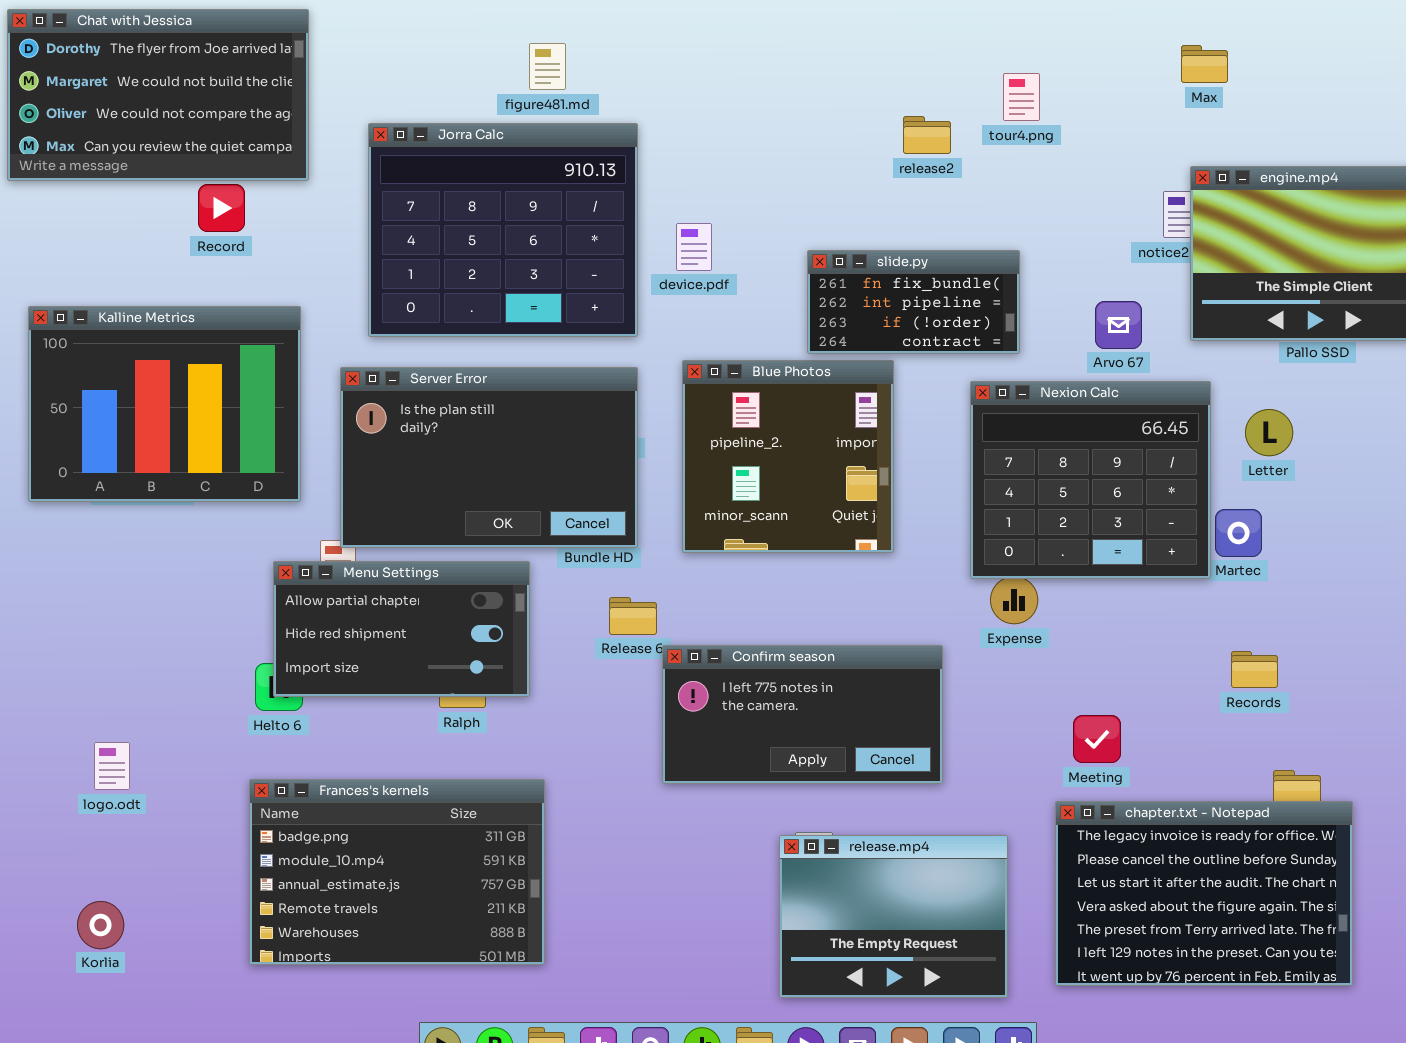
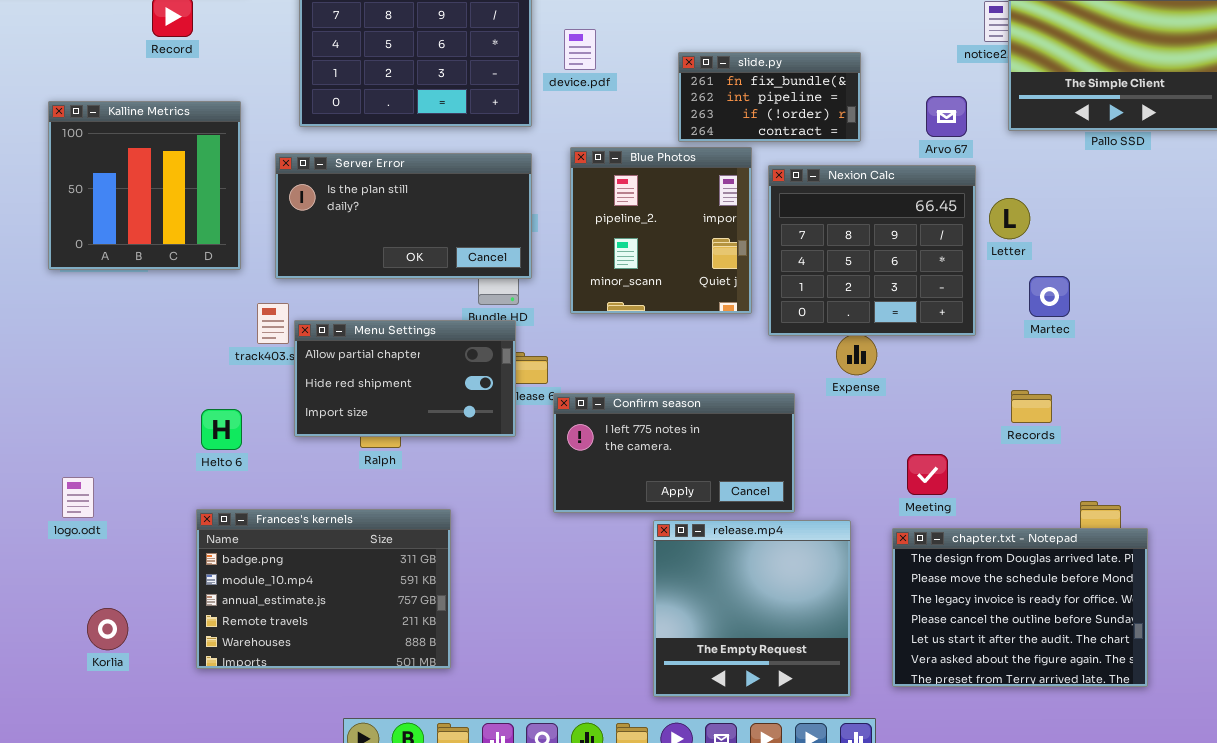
Kalline Metrics: [28,306,301,502] -> [48,101,241,270], resized
Server Error: [340,367,638,548] -> [275,153,532,279], resized
Nexion Calc: [970,381,1211,579] -> [768,165,976,336], moved
Letter: [1245,409,1293,456] -> [989,198,1030,239], moved
Menu Settings: [273,561,530,697] -> [294,320,516,437], moved
Records: [1231,651,1278,688] -> [1011,390,1052,423], moved
chapter.txt - Notepad: [1055,801,1353,986] -> [892,528,1148,687], scrolled up 2 rows
release.mp4: [779,835,1008,998] -> [653,520,851,697], resized
Korlia: [77,901,124,949] -> [87,608,128,650], moved

